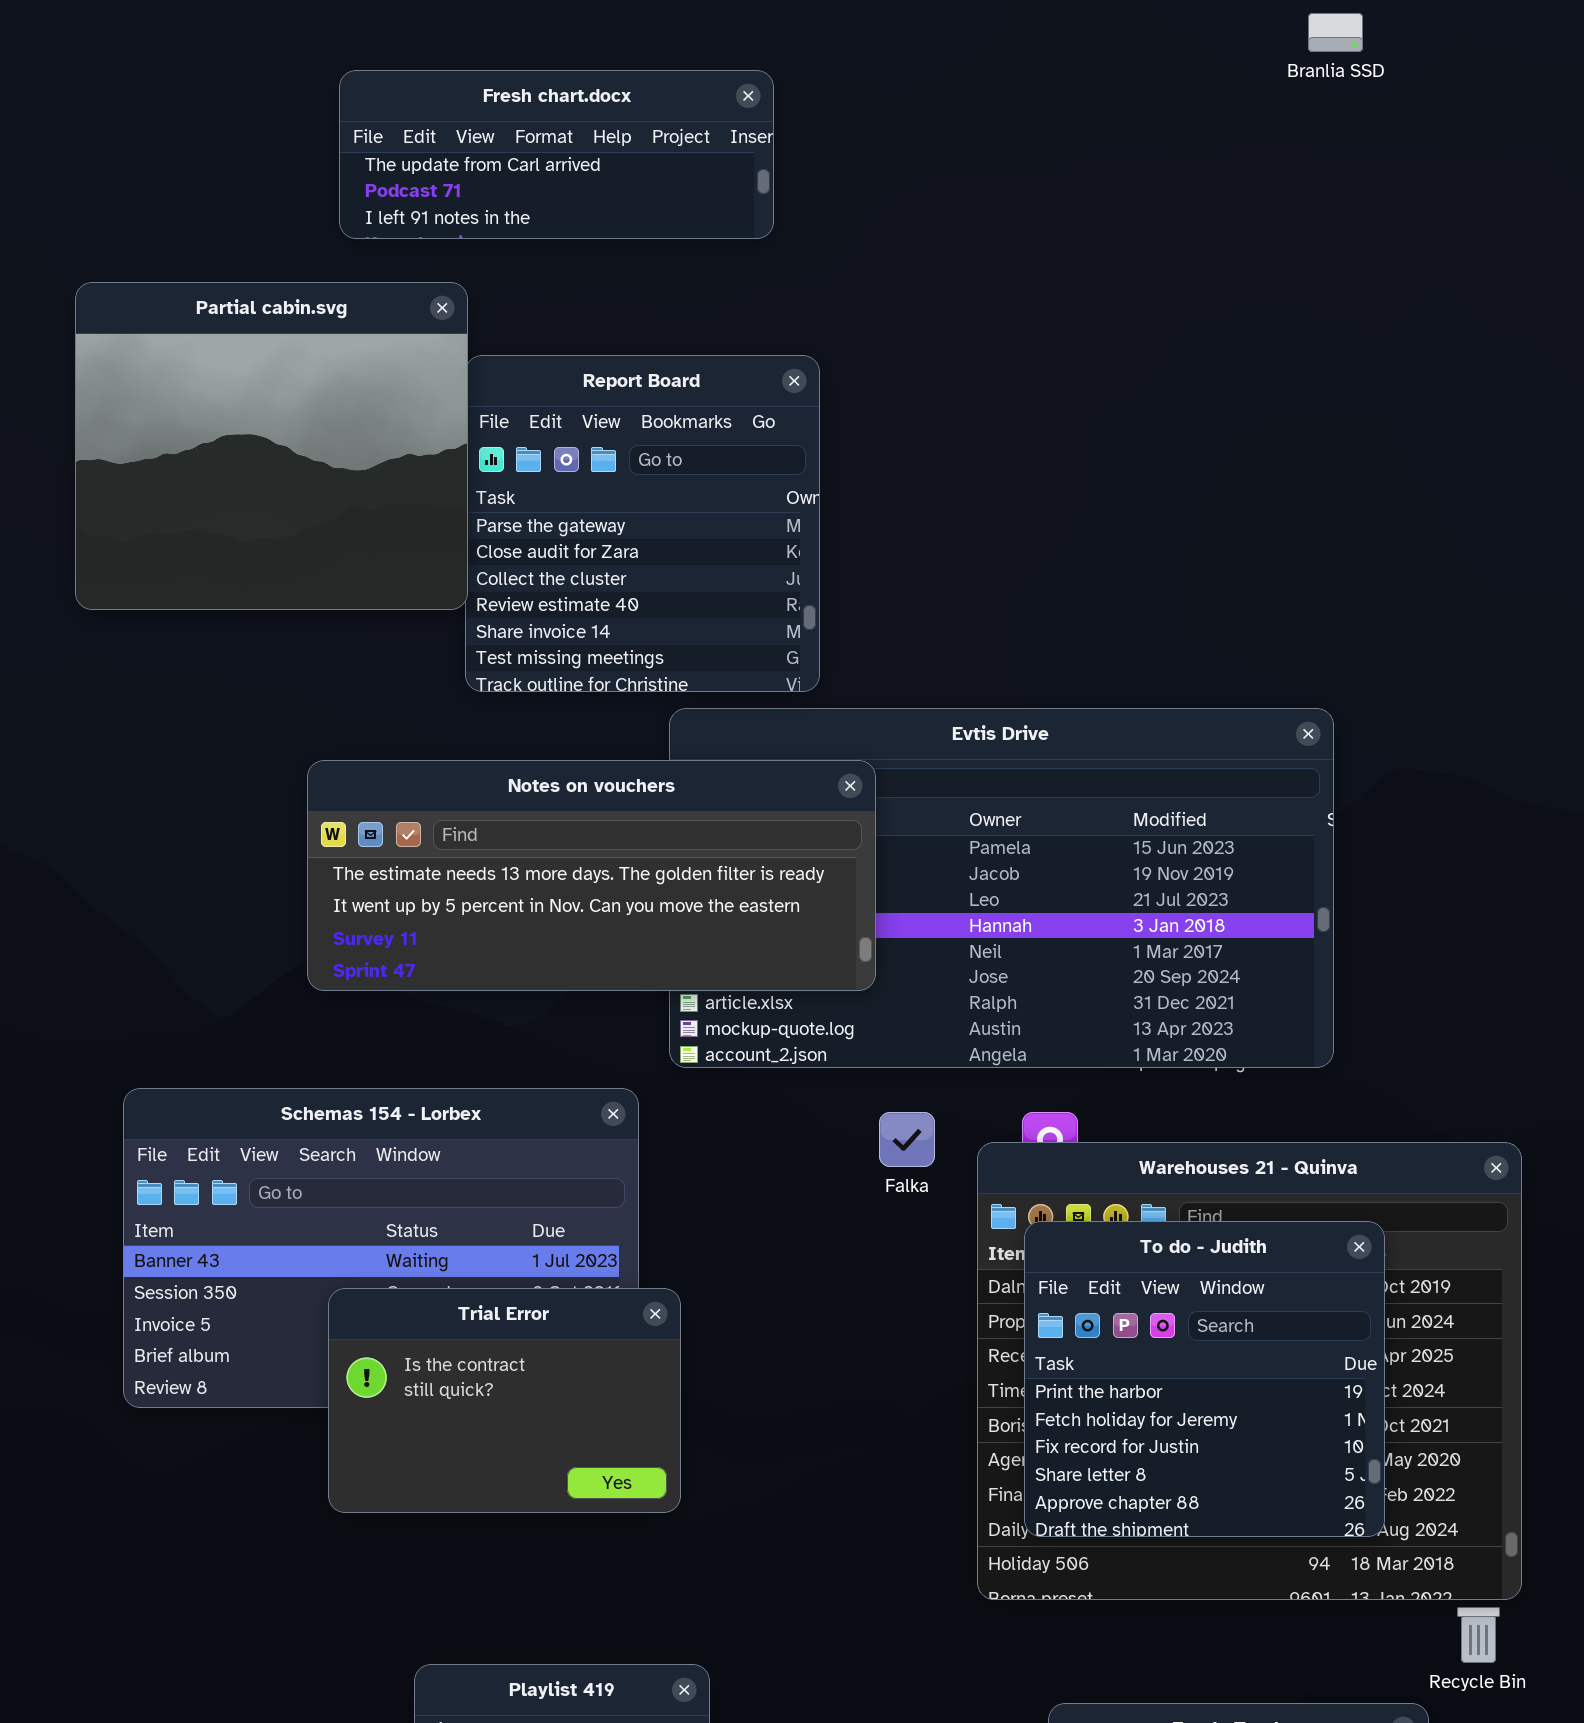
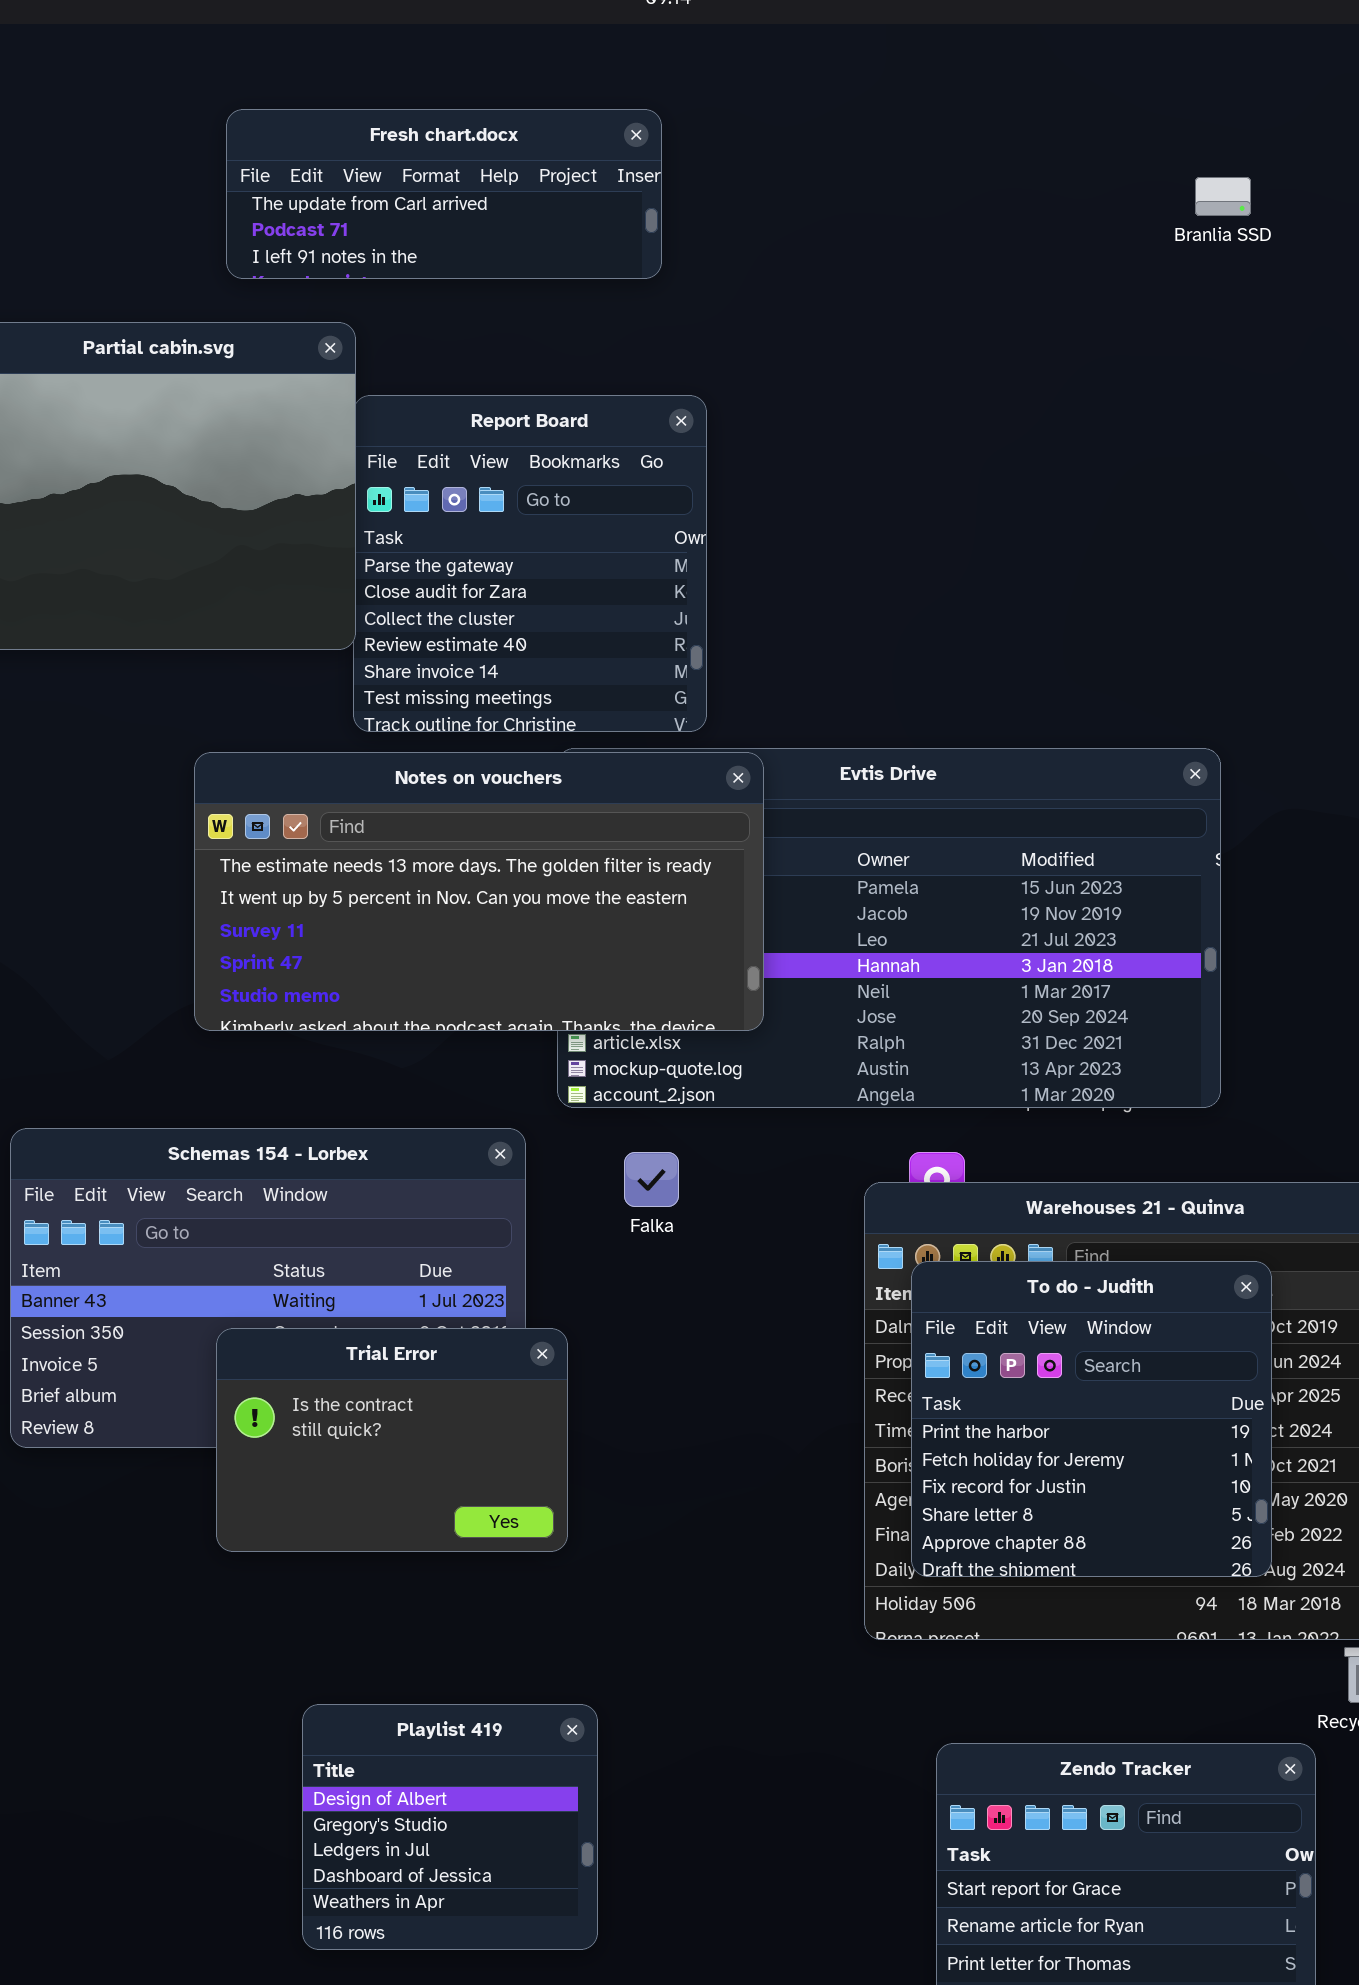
Branlia SSD: [1308,13,1363,52] -> [1195,177,1251,216], moved
Notes on vouchers: [307,760,876,991] -> [194,752,764,1031], resized
Falka: [879,1112,935,1167] -> [624,1152,679,1207], moved

